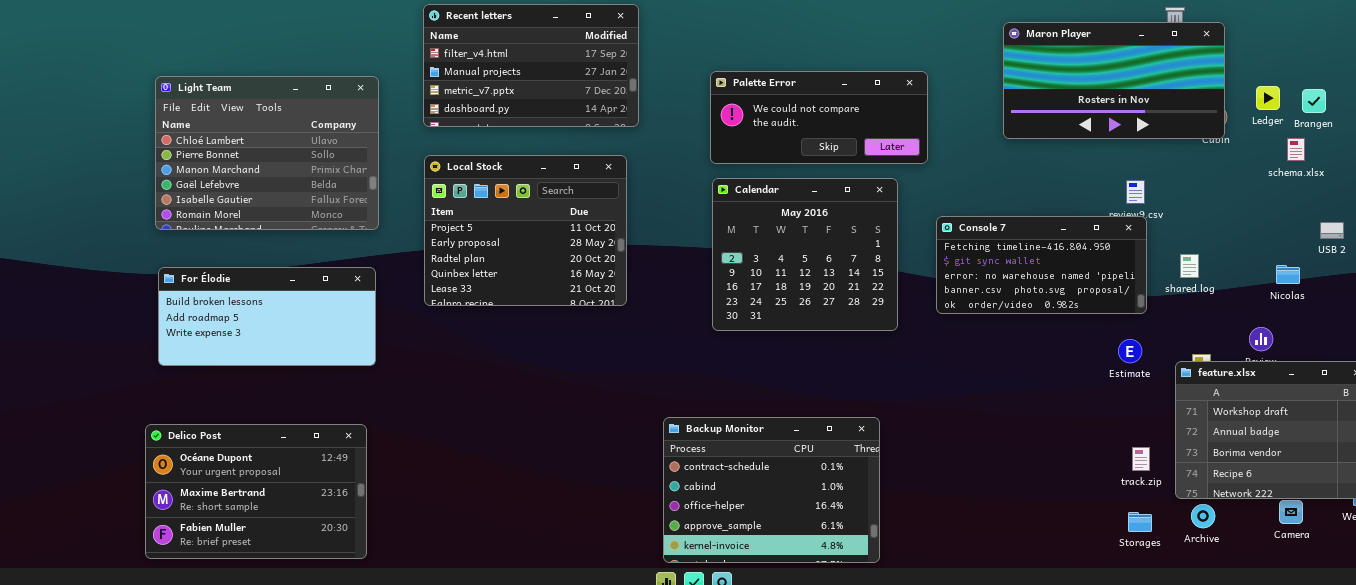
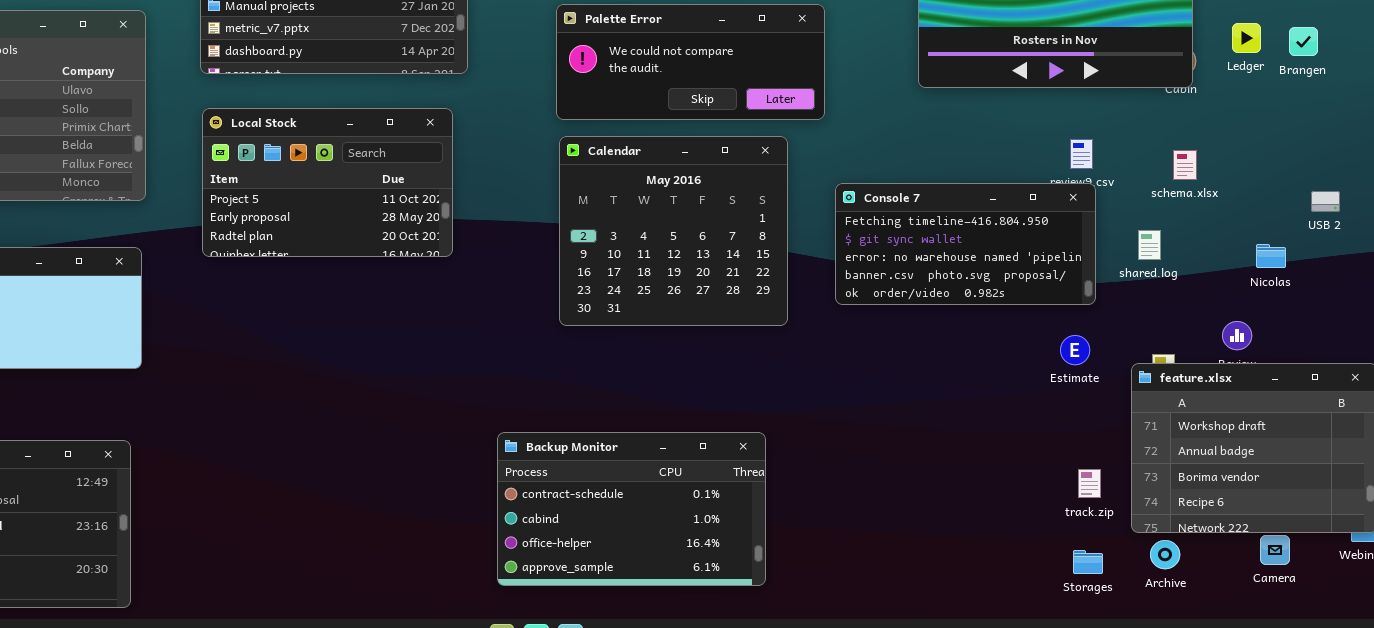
schema.xlsx: [1287,138,1305,161] -> [1173,150,1197,180], moved
Local Stock: [424,155,627,306] -> [202,108,453,257], resized
Backup Monitor: [663,417,880,563] -> [497,432,766,586], resized

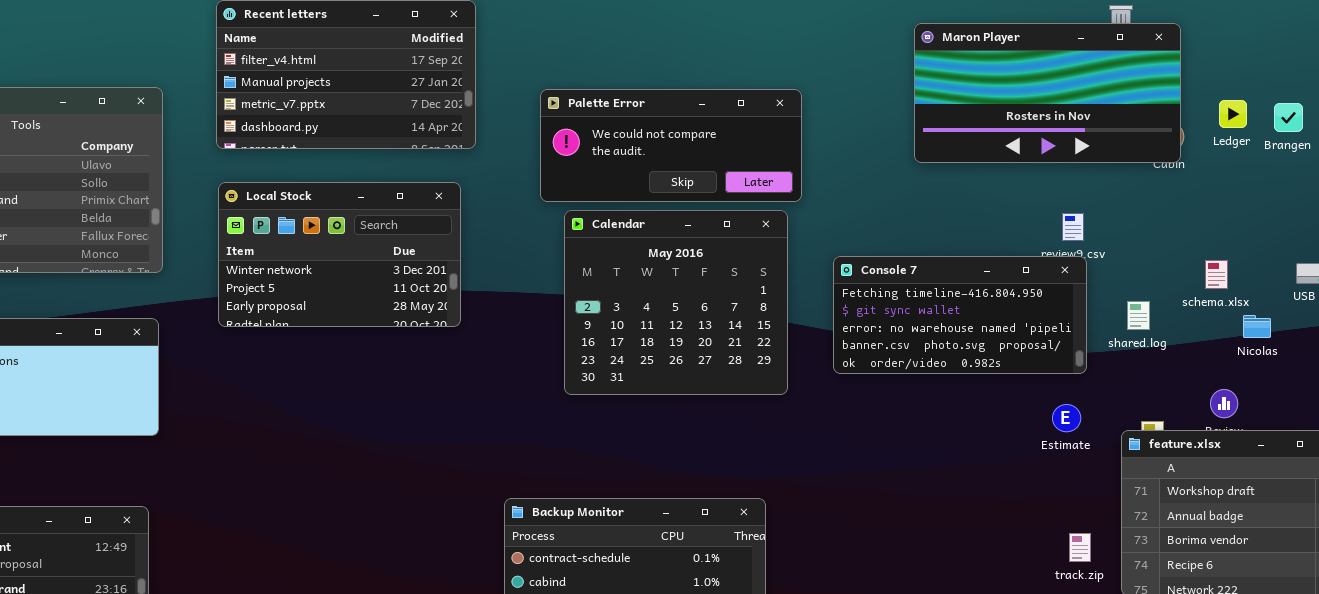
Palette Error: [556,4,825,120] -> [540,89,802,202], moved
Local Stock: [202,108,453,257] -> [218,182,461,327], scrolled up 1 row
schema.xlsx: [1173,150,1197,180] -> [1205,260,1228,289], moved

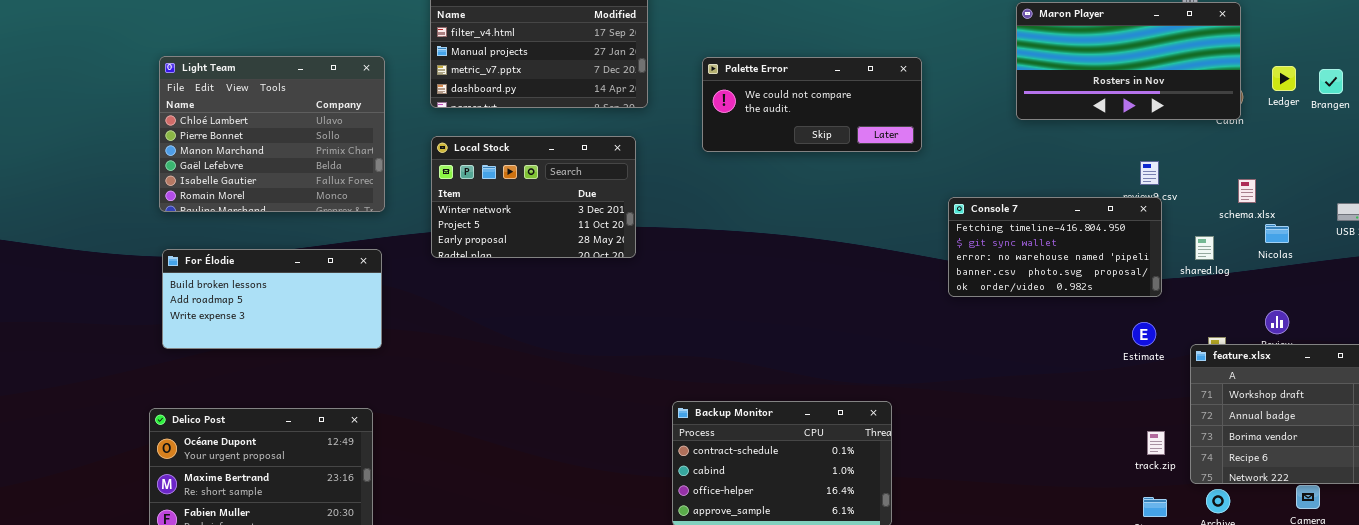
Calendar: [564,210,788,395] -> none, closed
schema.xlsx: [1205,260,1228,289] -> [1238,179,1256,203], moved
Nicolas: [1243,315,1271,338] -> [1265,224,1289,243], moved

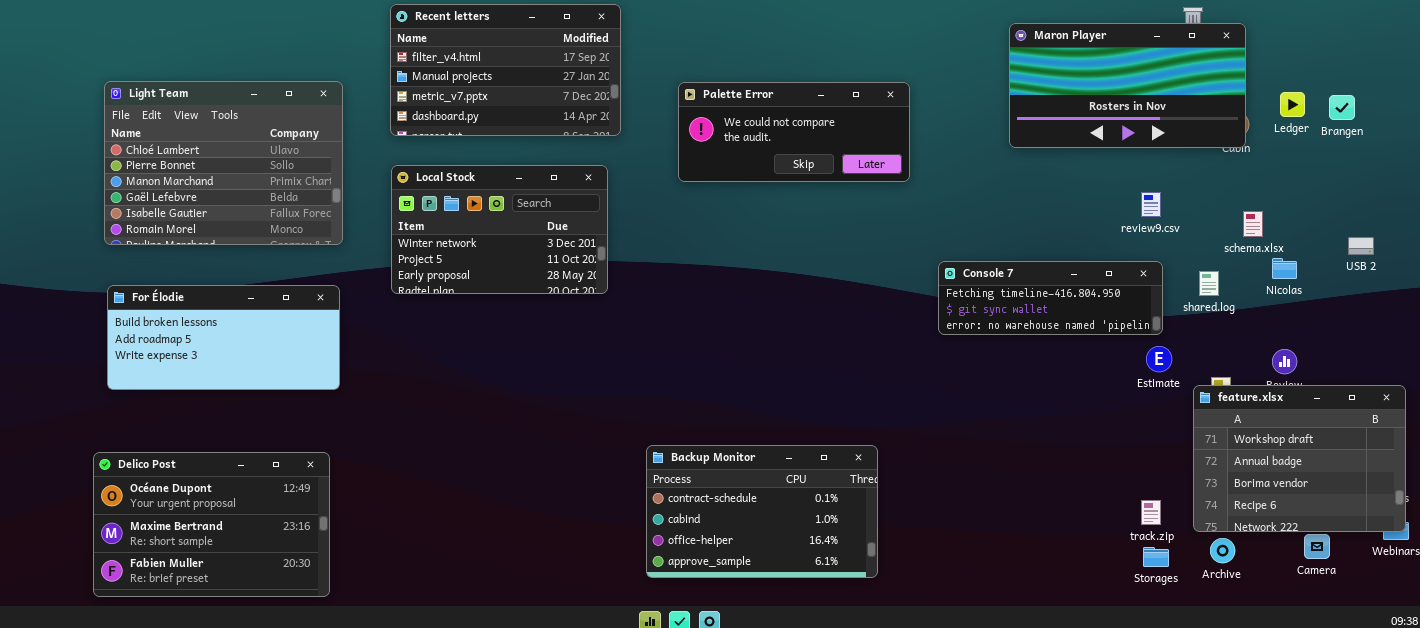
Console 7: [948,197,1162,297] -> [938,261,1163,335], resized
Estimate: [1132,322,1156,346] -> [1146,346,1172,372], moved
track.zip: [1147,431,1165,455] -> [1141,500,1161,525], moved

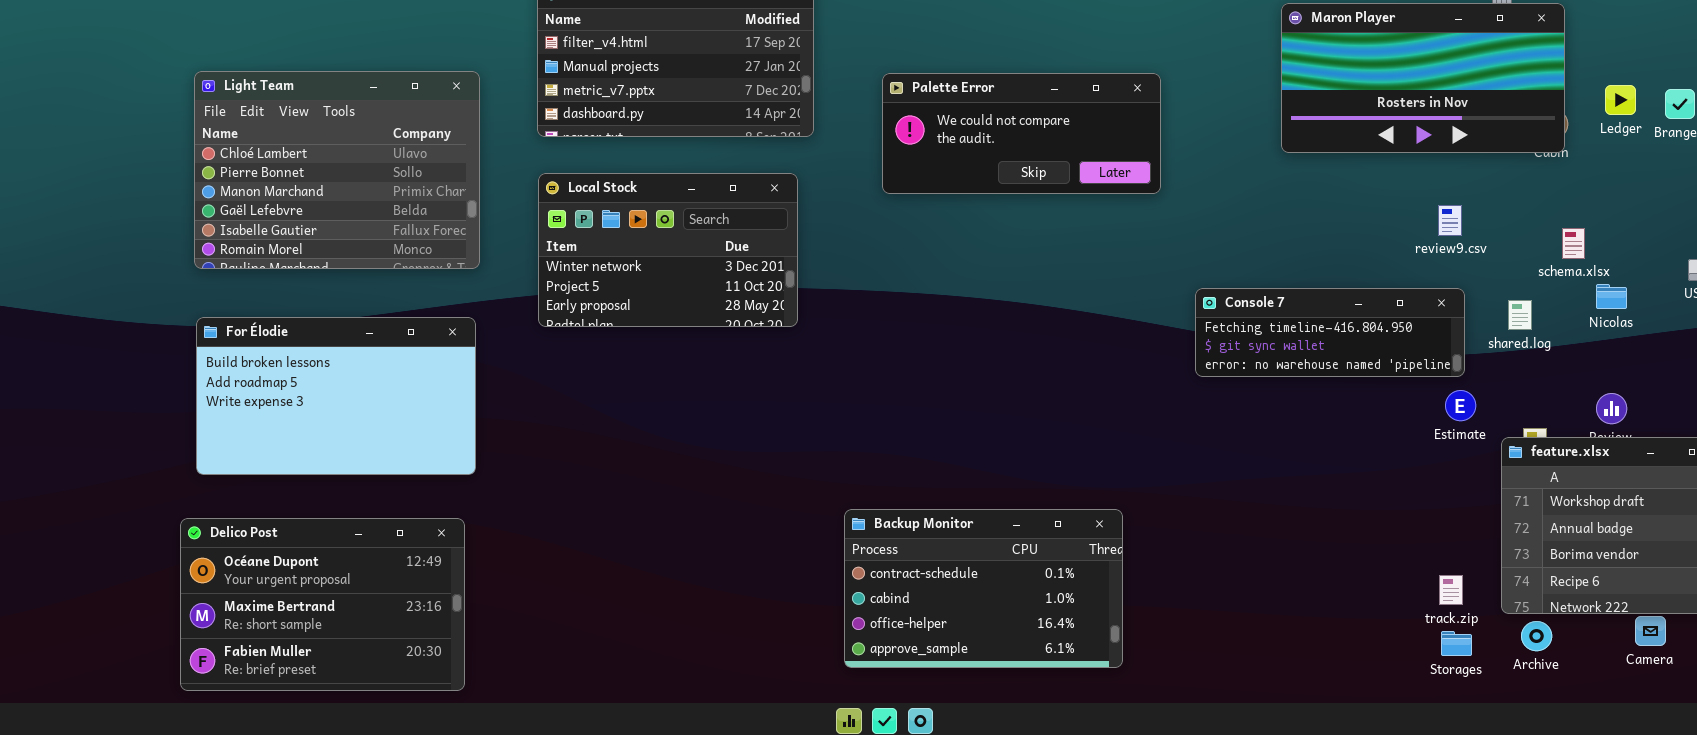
For Élodie: [107,285,340,390] -> [196,317,476,475], resized

